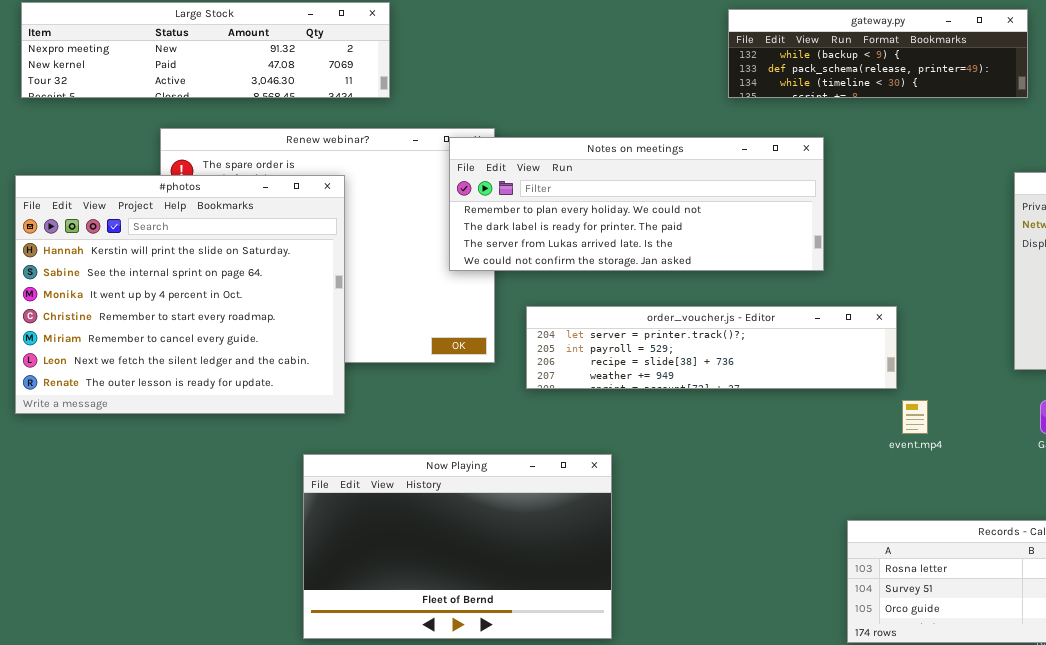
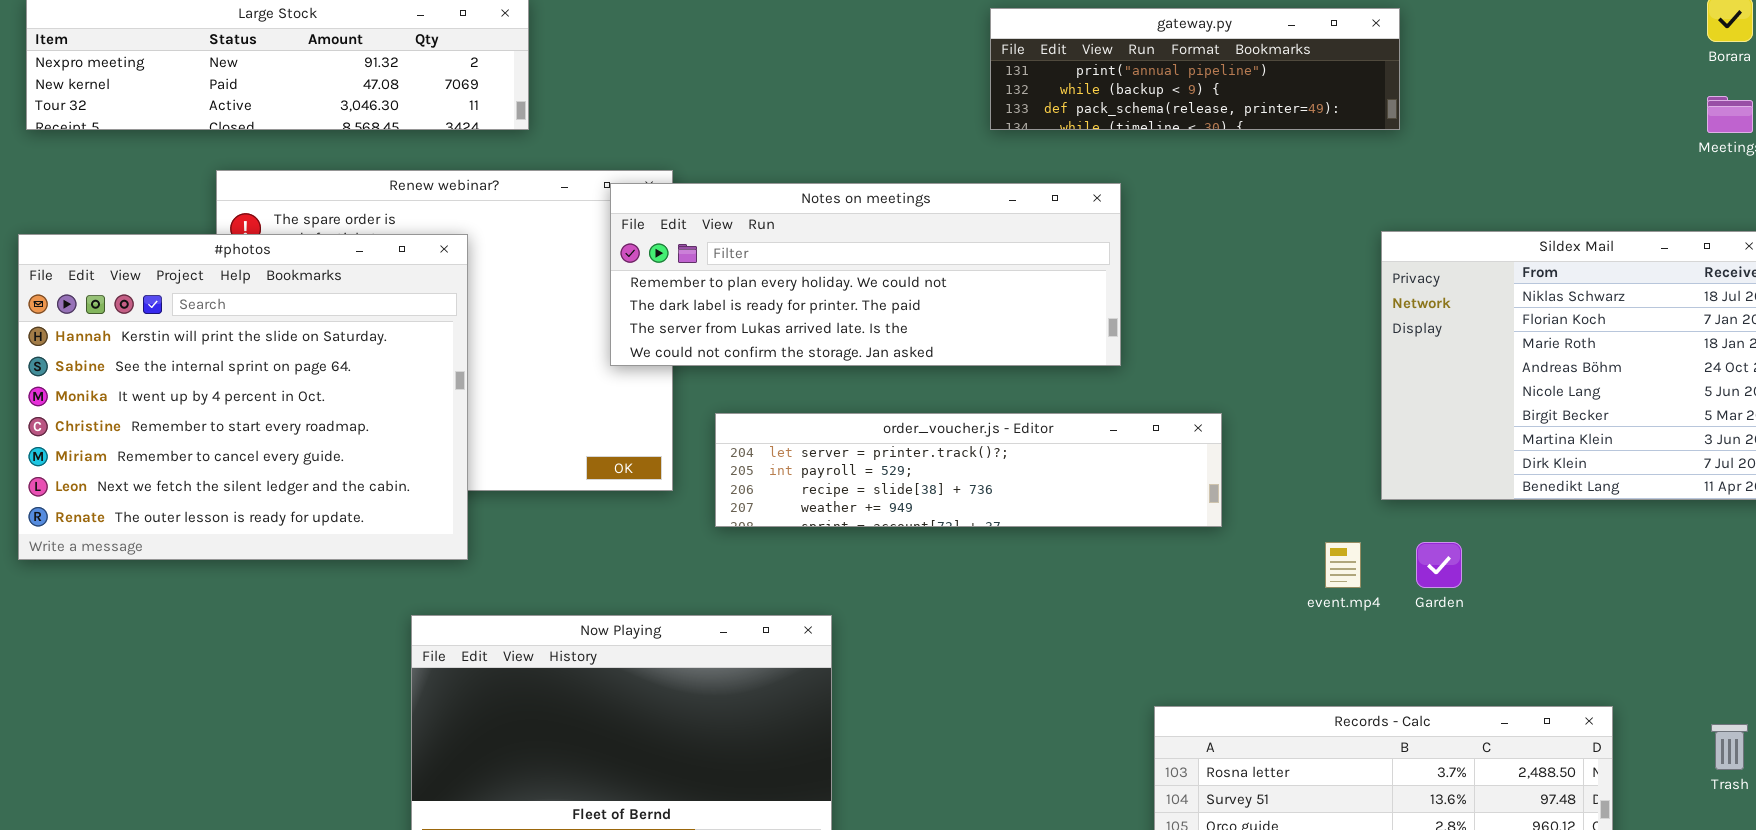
gateway.py: [728,9,1028,98] -> [990,8,1400,130], scrolled up 1 row
event.mp4: [902,400,928,434] -> [1325,542,1361,588], moved

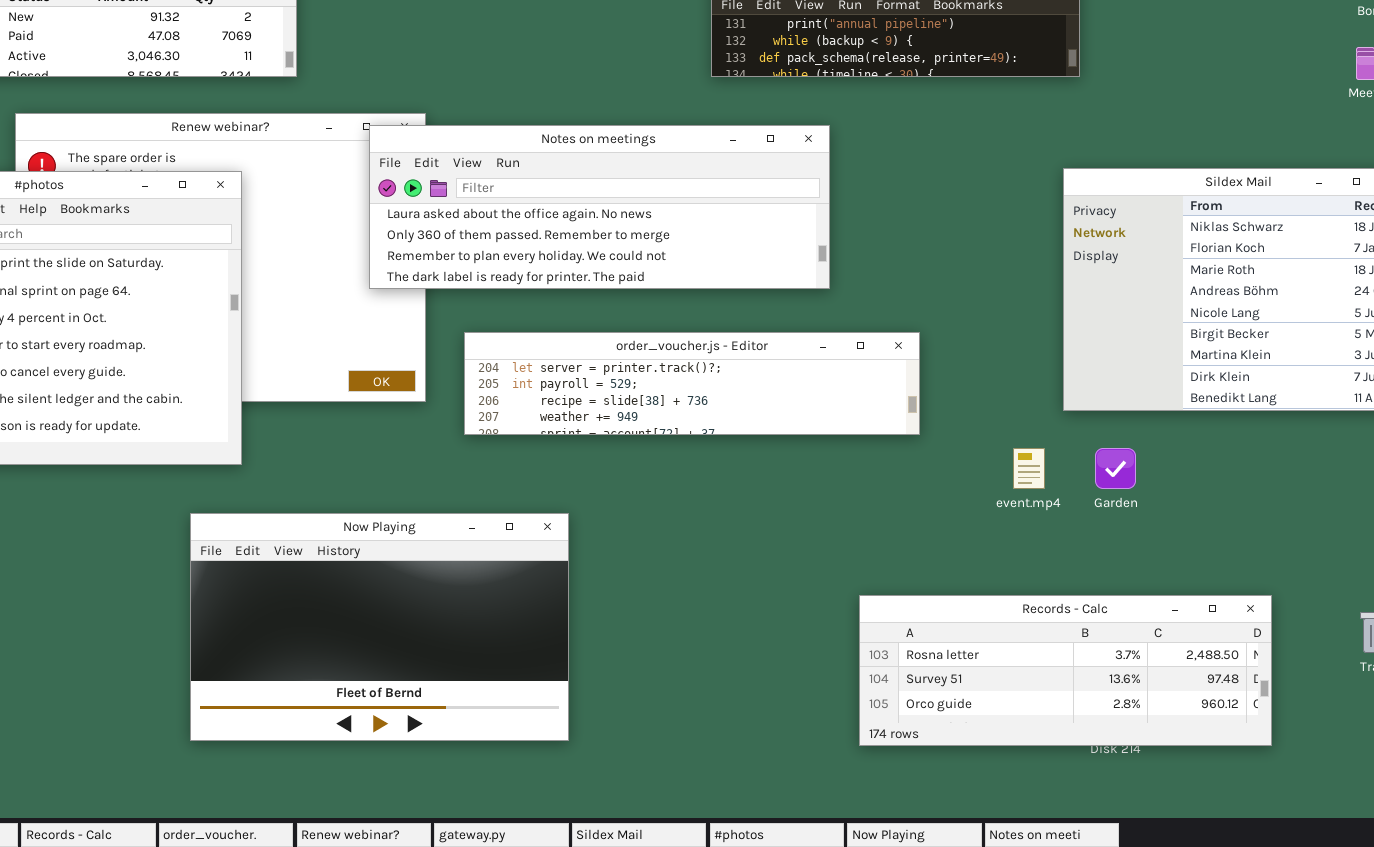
Notes on meetings: [610,183,1121,366] -> [369,125,830,289], scrolled up 2 rows

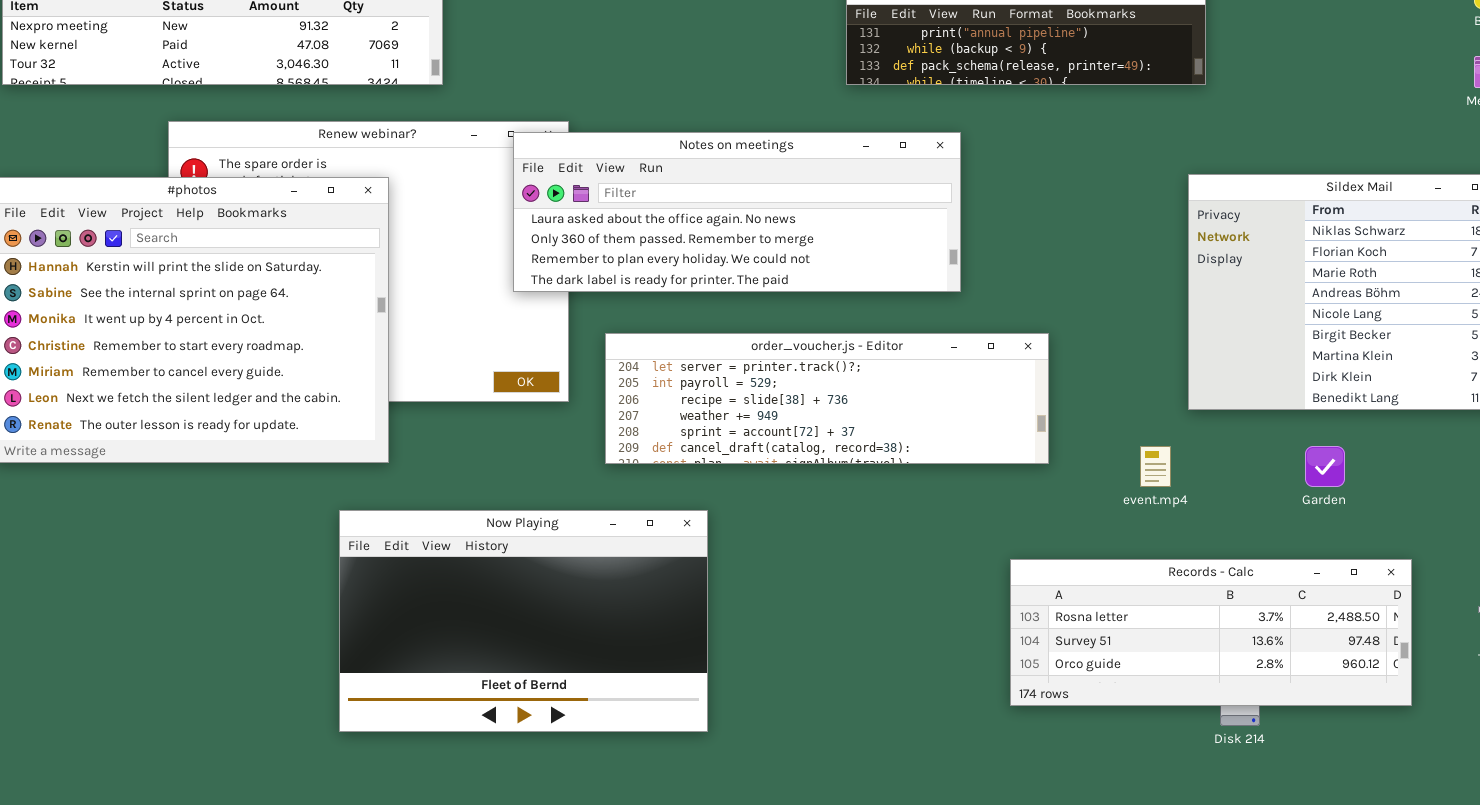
order_voucher.js - Editor: [464,332,920,435] -> [605,333,1049,464], resized
Garden: [1095,448,1136,489] -> [1305,446,1345,487], moved
Records - Calc: [859,595,1272,746] -> [1010,559,1412,706], moved

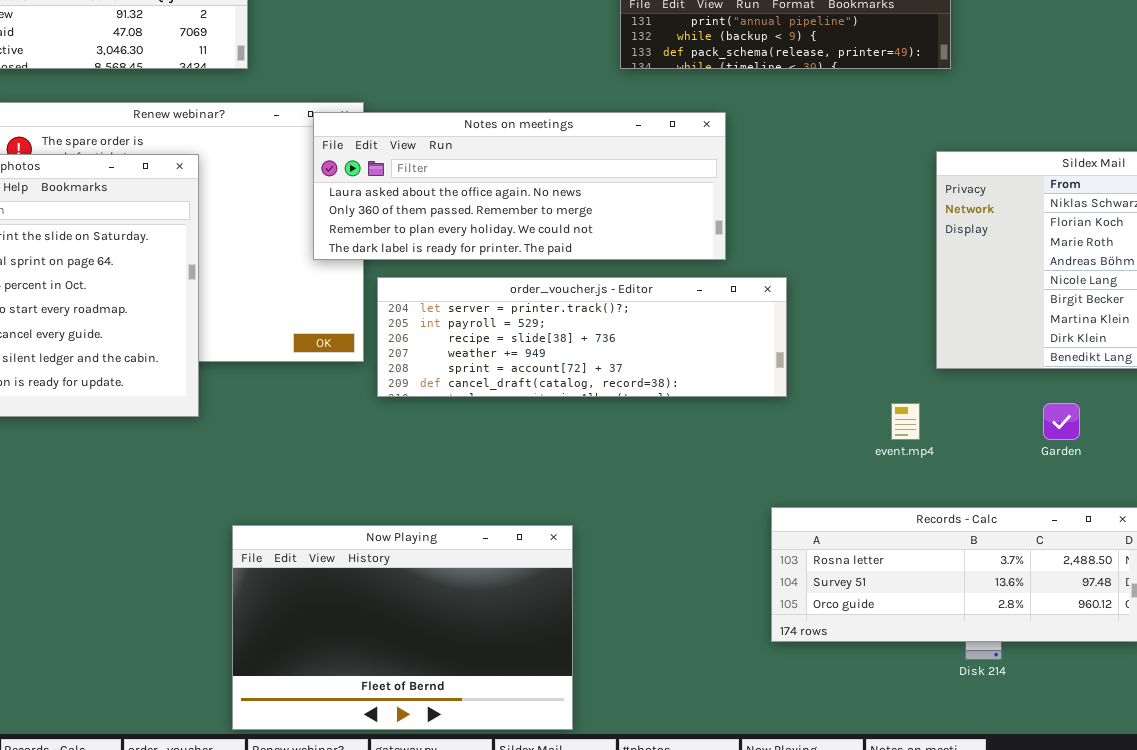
order_voucher.js - Editor: [605,333,1049,464] -> [377,277,787,397], moved
Now Playing: [339,510,708,732] -> [232,525,573,730], moved

